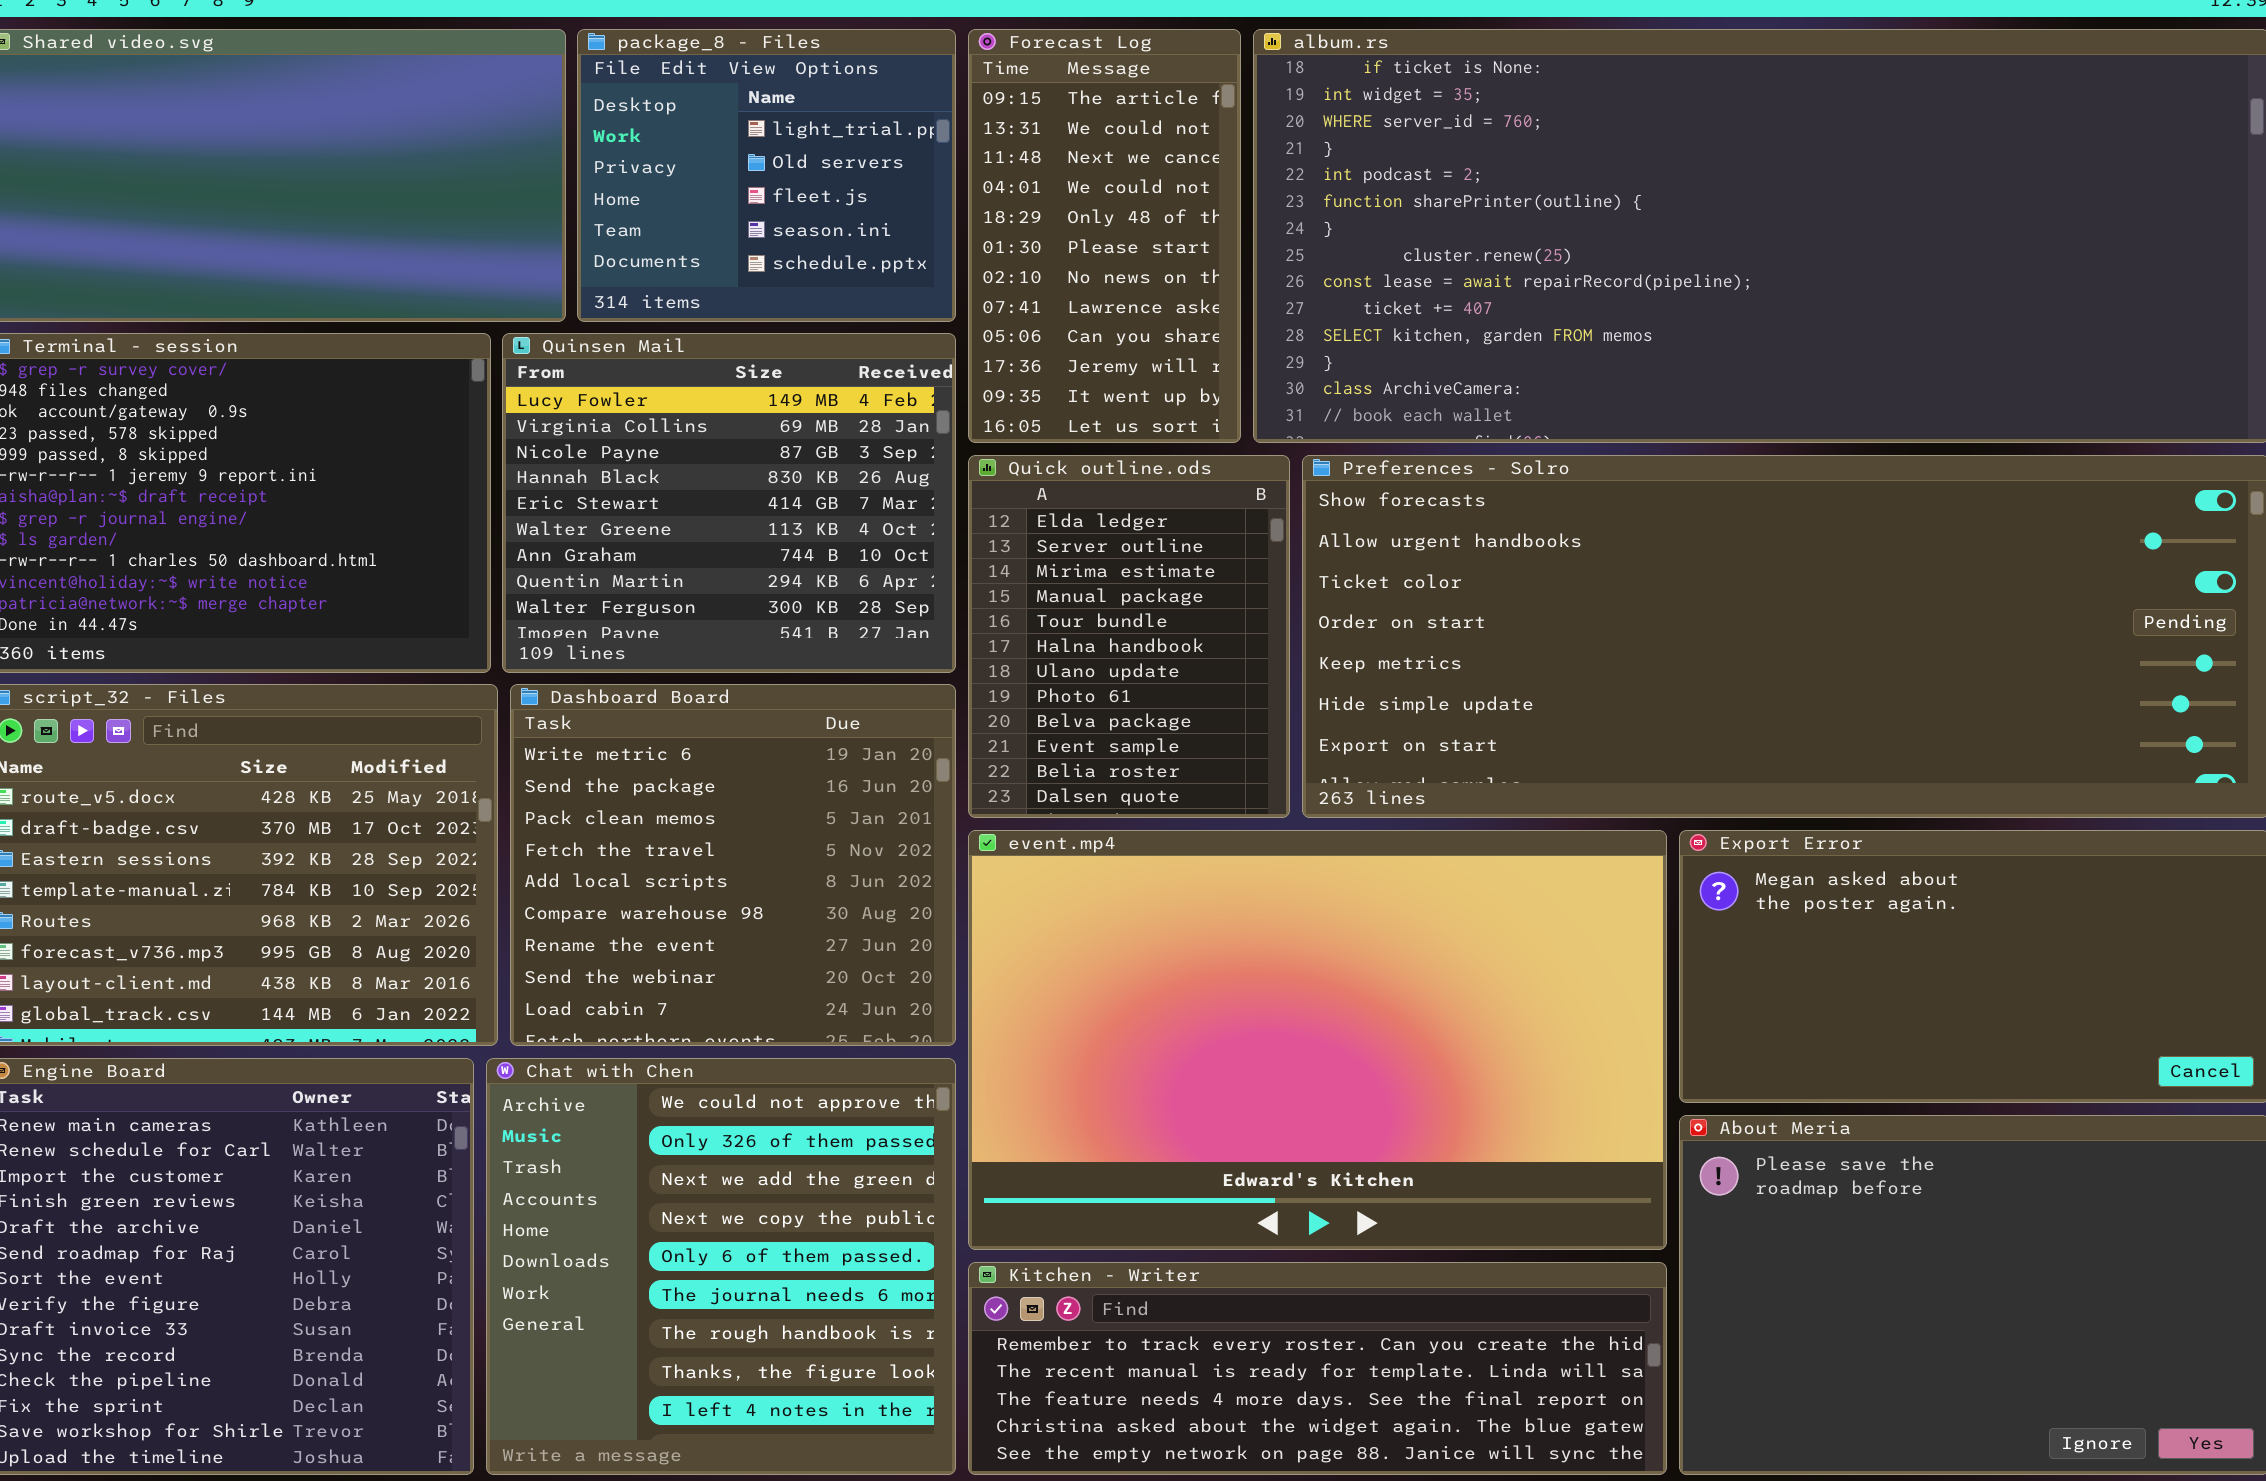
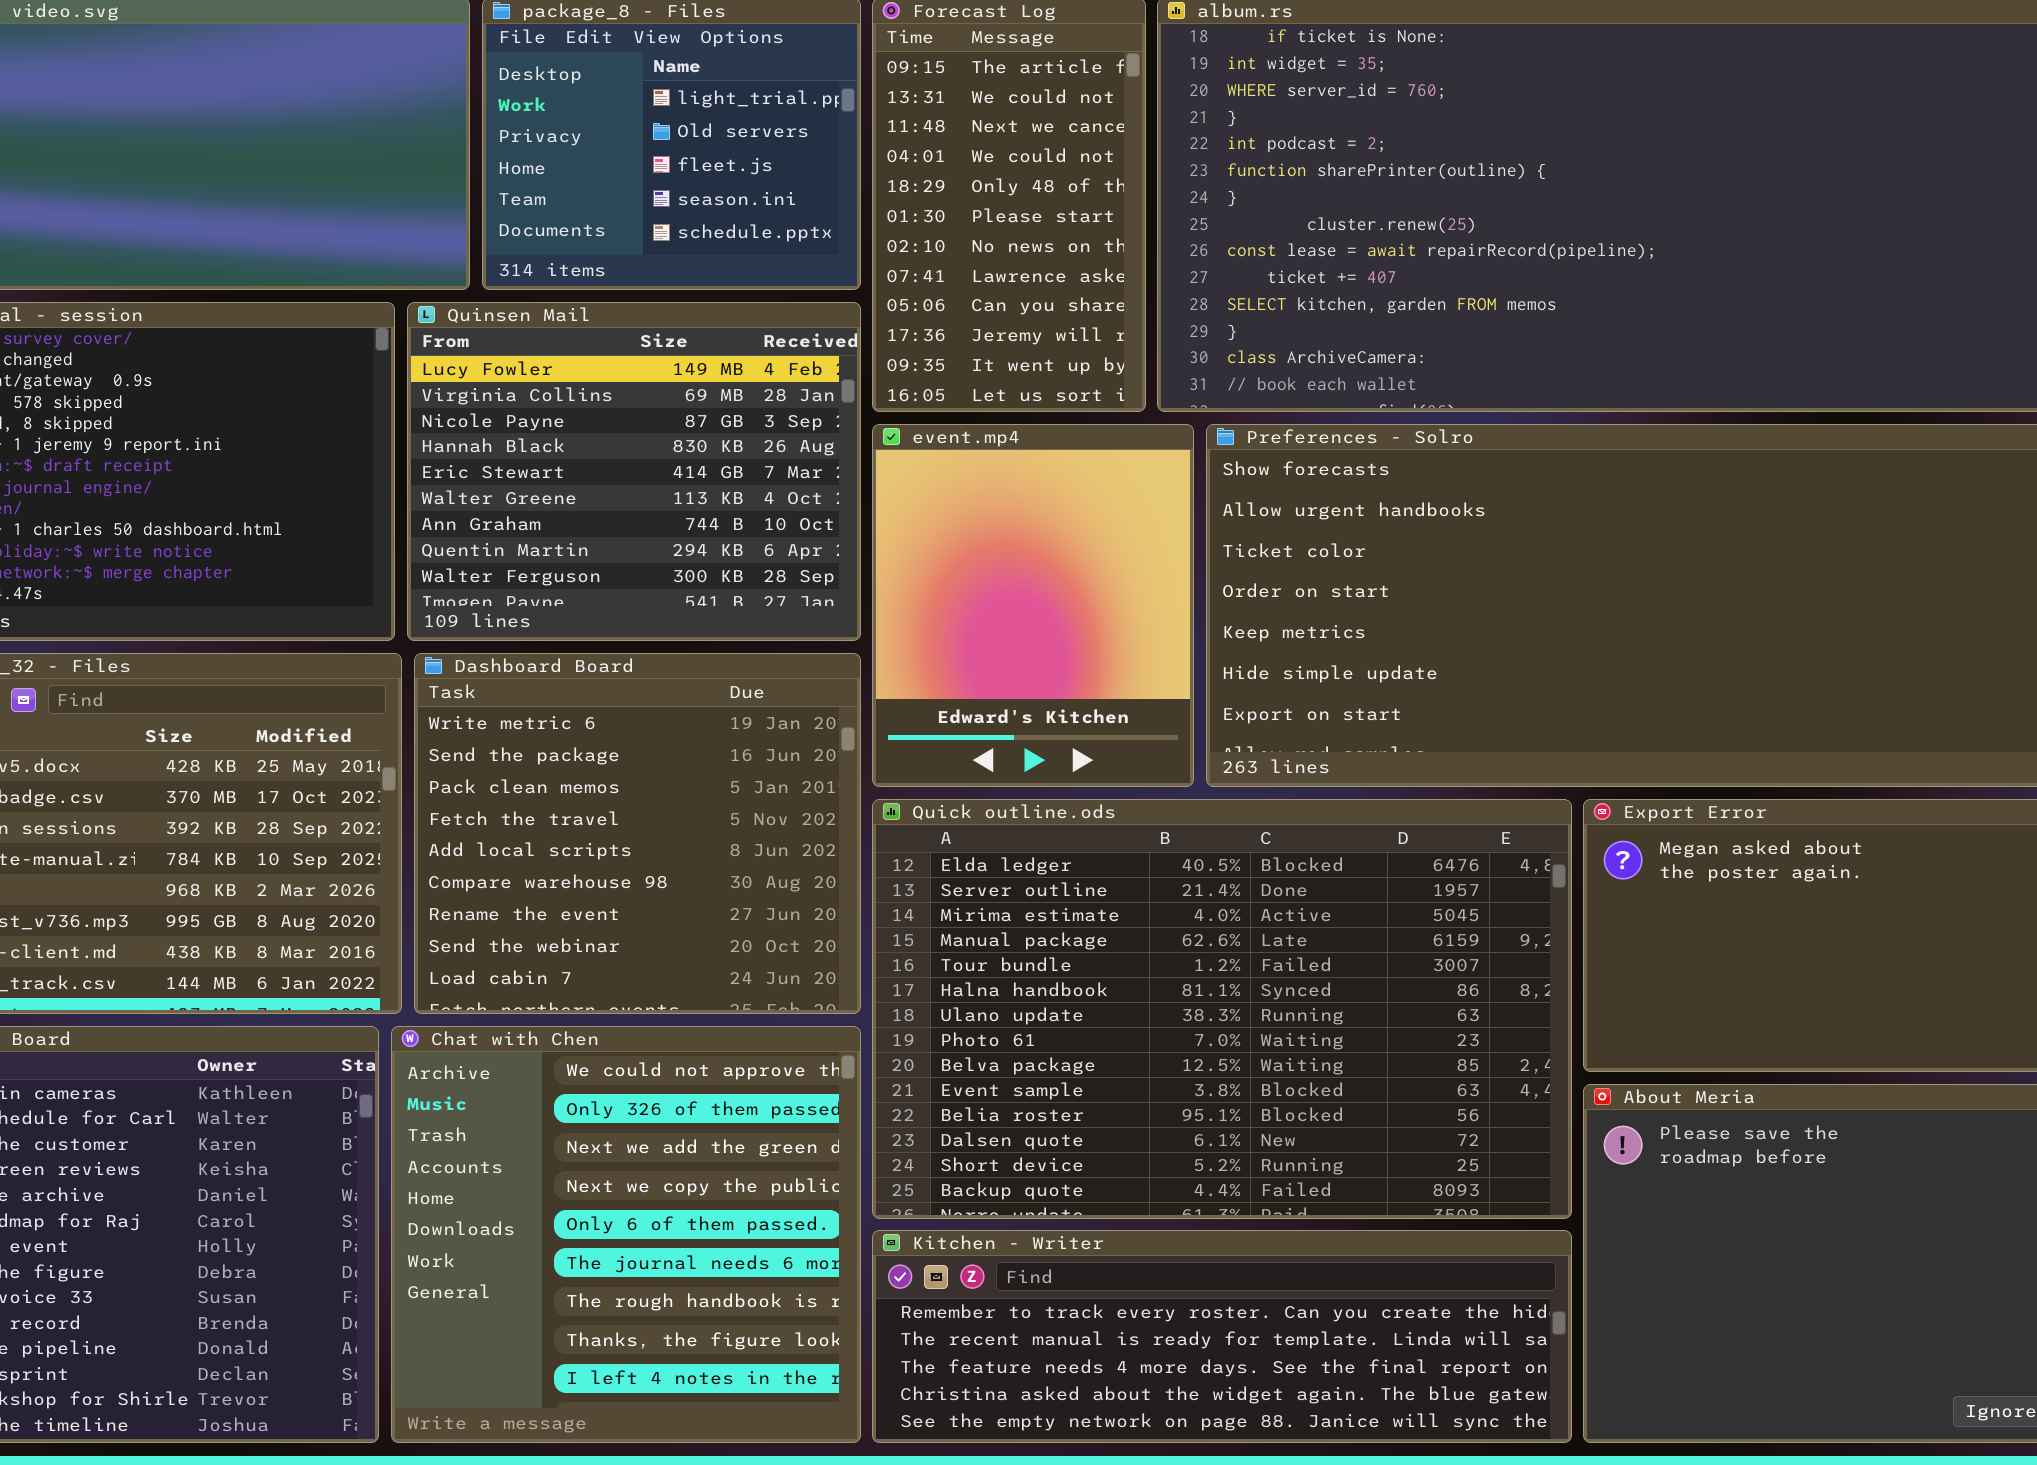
Quick outline.ods: [968,455,1290,818] -> [872,799,1572,1219], moved, resized
event.mp4: [968,830,1667,1250] -> [872,424,1194,787], moved, resized

